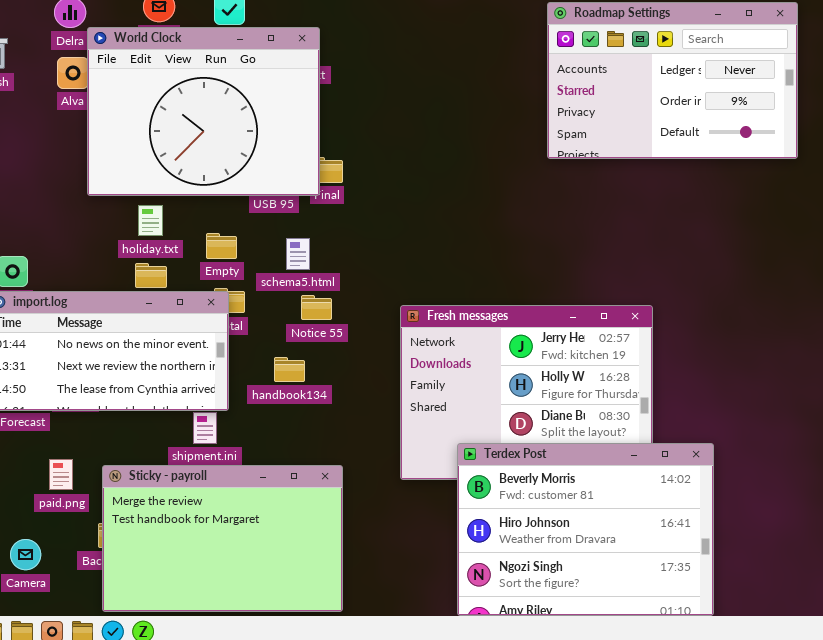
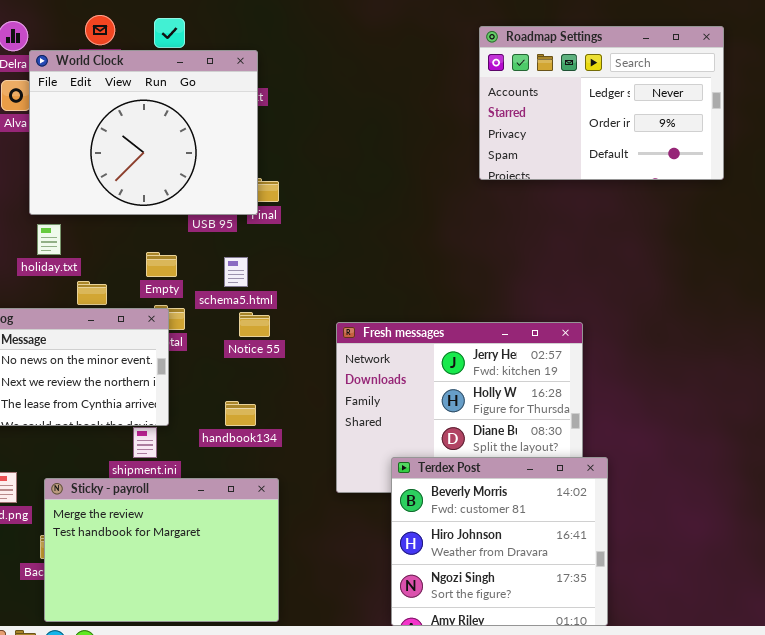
holiday.txt: [138,205,163,236] -> [37,224,61,255], moved
handbook134: [274,357,305,382] -> [225,401,256,426], moved
Terdex Post: [457,443,714,616] -> [391,457,608,626], resized

